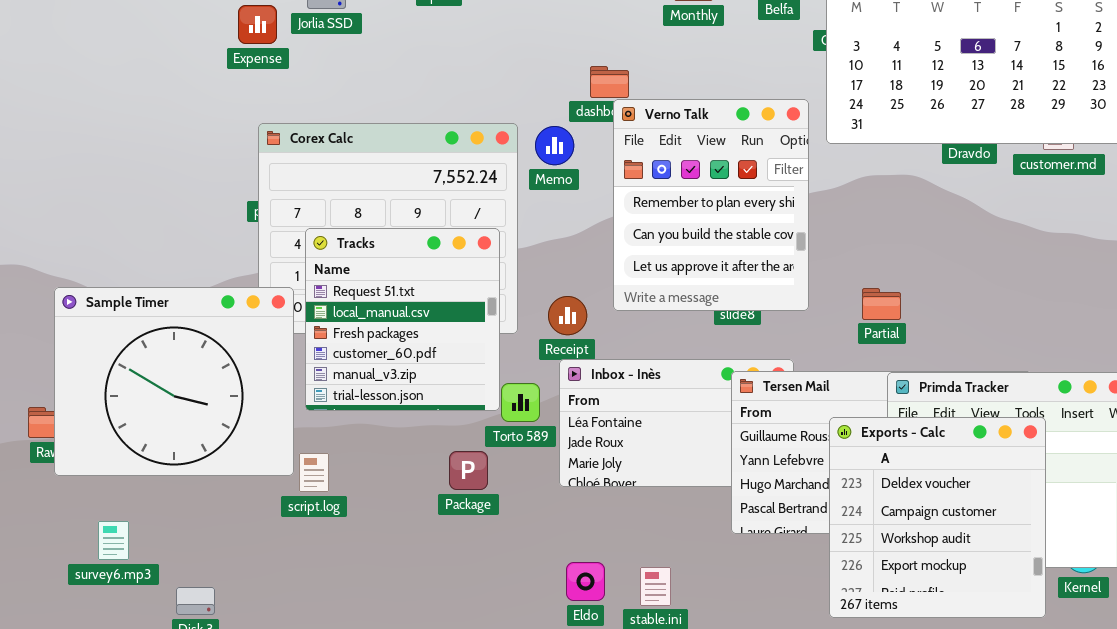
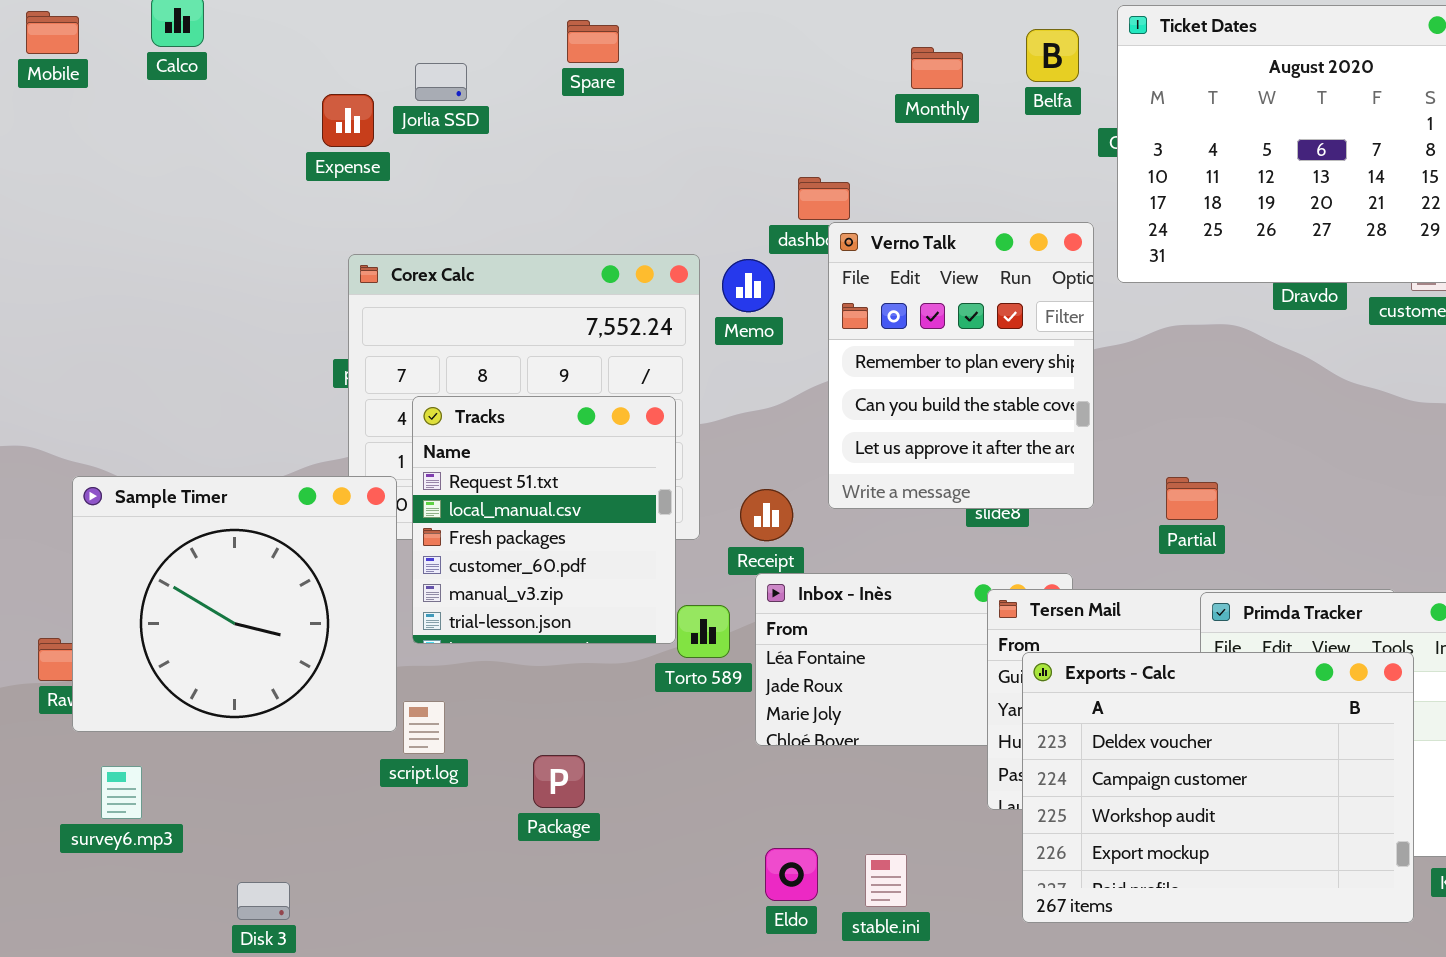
Exports - Calc: [829,417,1046,618] -> [1022,652,1414,923], resized
Package: [449,451,488,490] -> [533,755,585,808], moved
survey6.mp3: [98,521,129,560] -> [101,766,142,819], moved

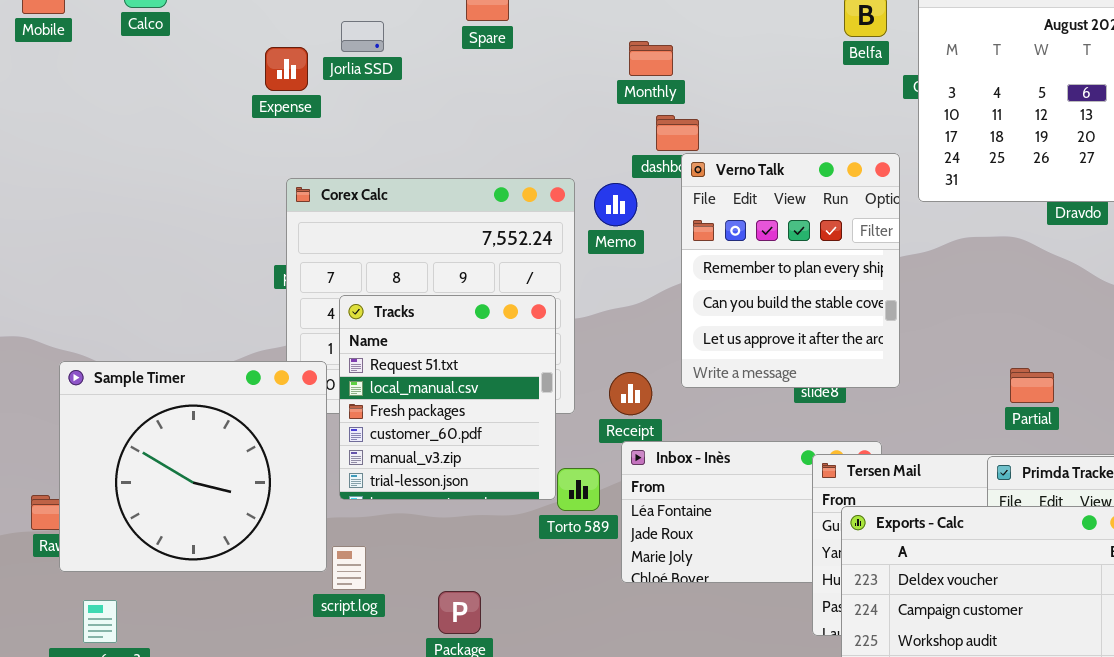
Monthly: [911,47,963,89] -> [629,41,673,76], moved
Partial: [1166,477,1218,520] -> [1010,368,1054,403], moved

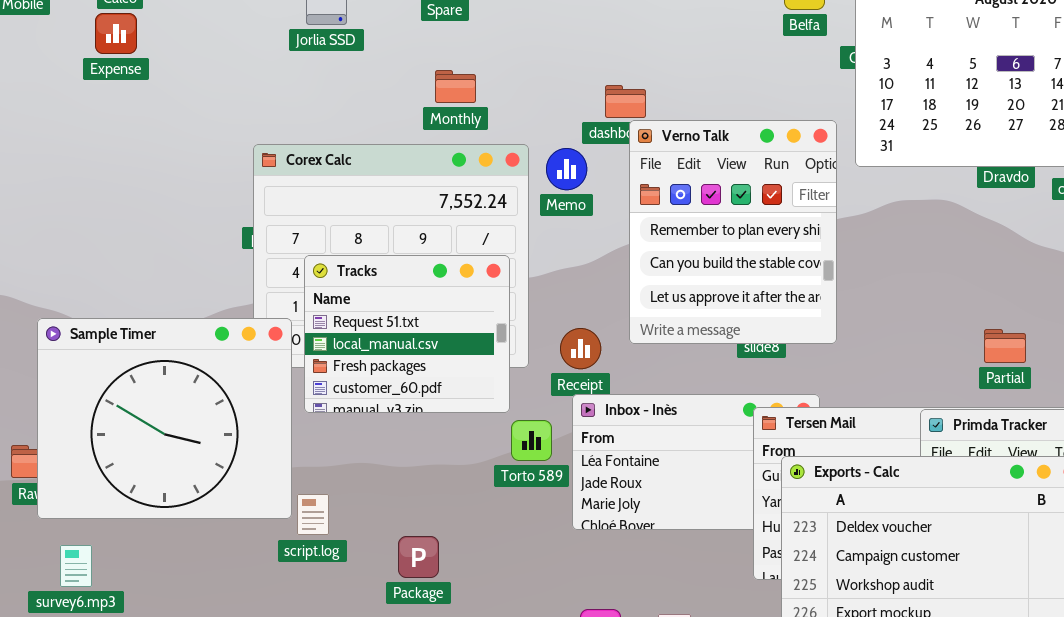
Monthly: [629,41,673,76] -> [435,70,476,103], moved
Expense: [265,47,308,91] -> [95,13,137,54], moved
Tracks: [339,295,556,500] -> [304,255,510,413], resized
Partial: [1010,368,1054,403] -> [984,329,1026,363], moved

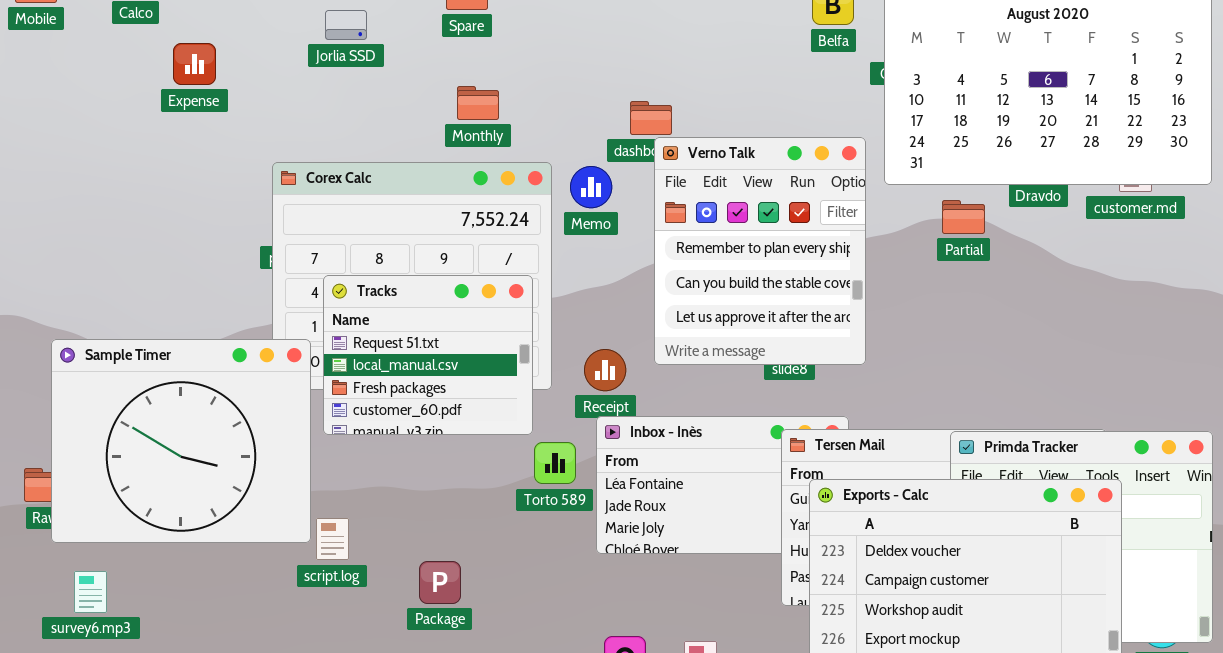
Expense: [95,13,137,54] -> [173,43,216,85], moved
Partial: [984,329,1026,363] -> [942,200,985,234], moved

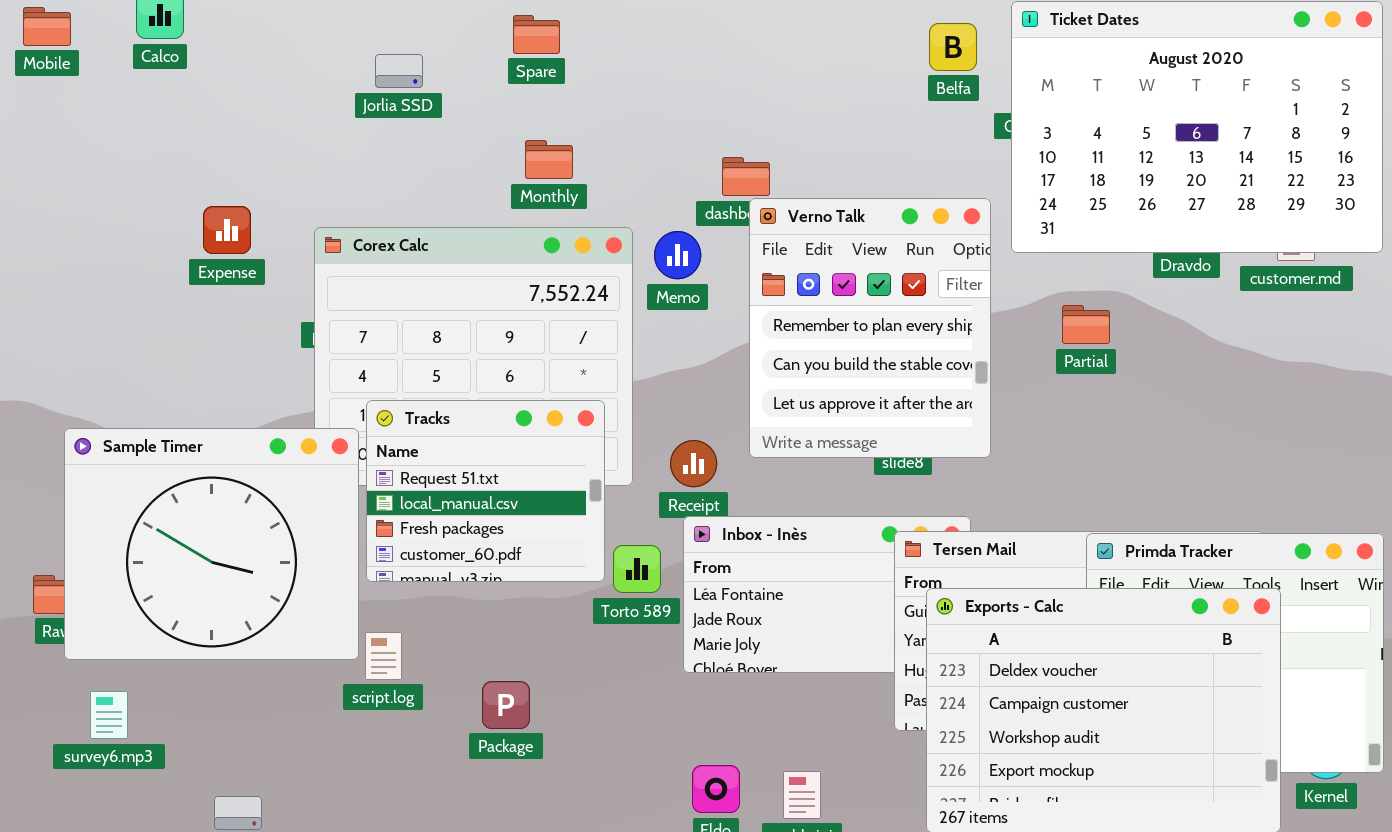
Expense: [173,43,216,85] -> [203,206,251,254], moved
Partial: [942,200,985,234] -> [1062,305,1110,344], moved
Tracks: [323,275,533,435] -> [366,400,605,582], moved

